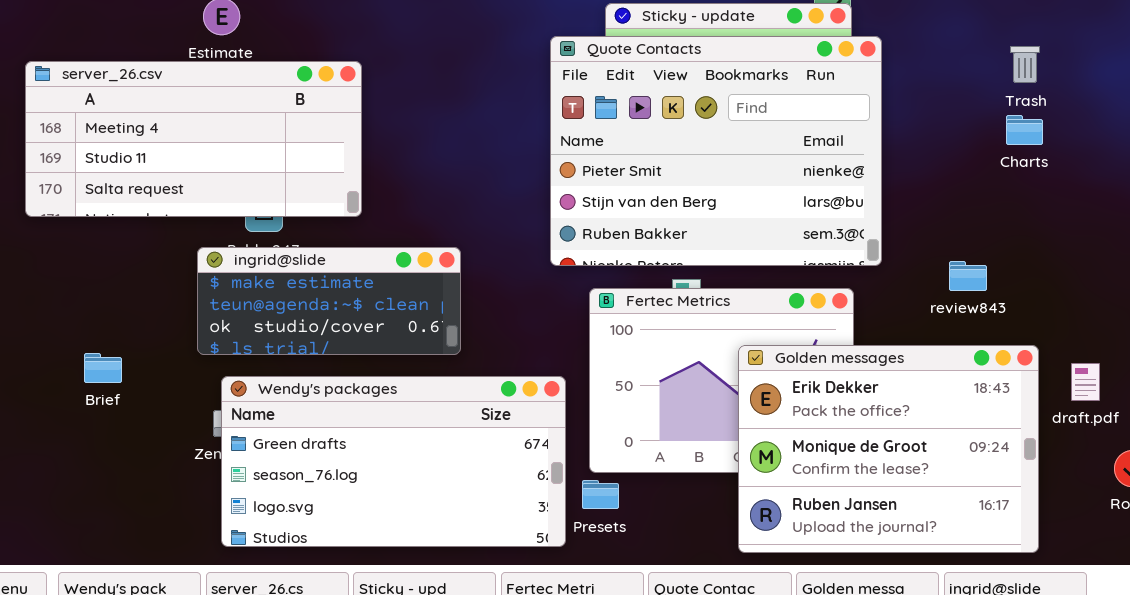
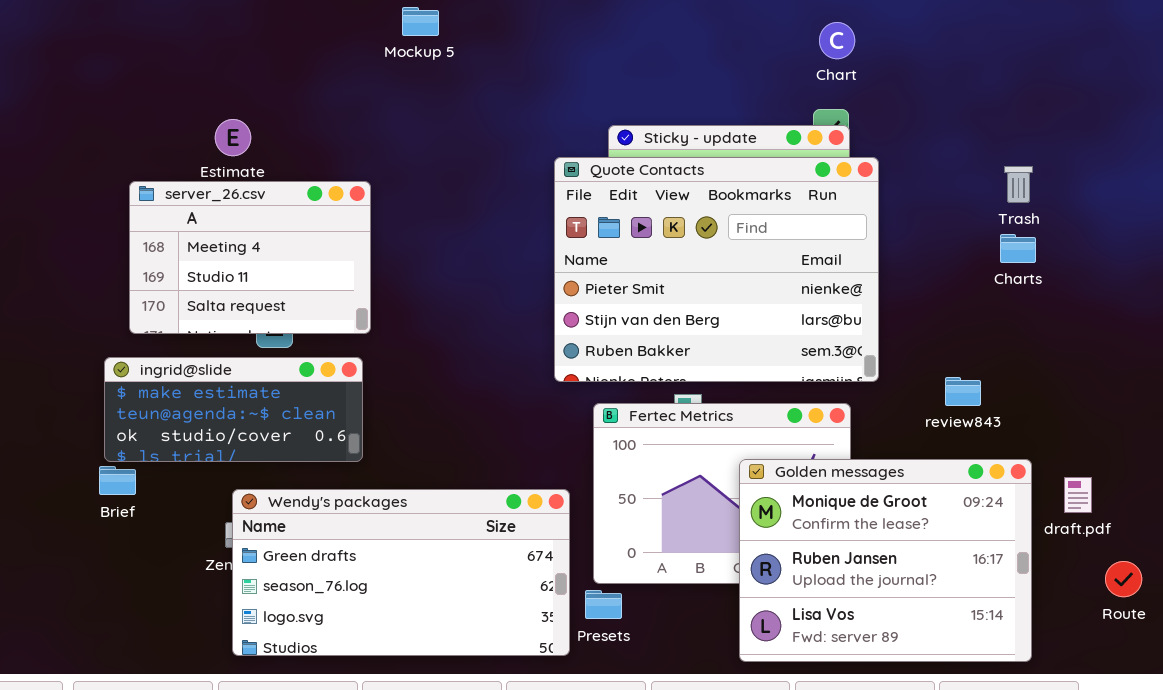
server_26.csv: [25,61,362,217] -> [129,181,371,334], resized
ingrid@slide: [197,247,461,355] -> [104,357,363,462], moved
Golden messages: [738,345,1039,553] -> [739,459,1032,662], scrolled down 1 row

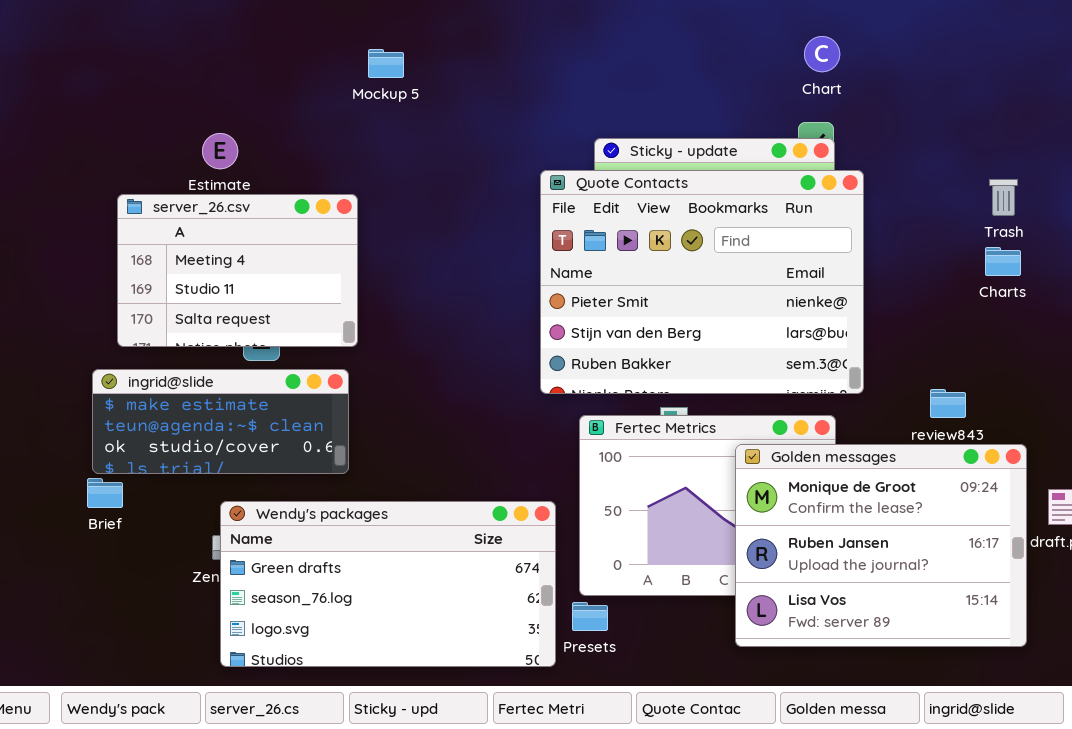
Mockup 5: [402,7,439,36] -> [368,49,404,78], moved
Golden messages: [739,459,1032,662] -> [735,444,1027,647], moved

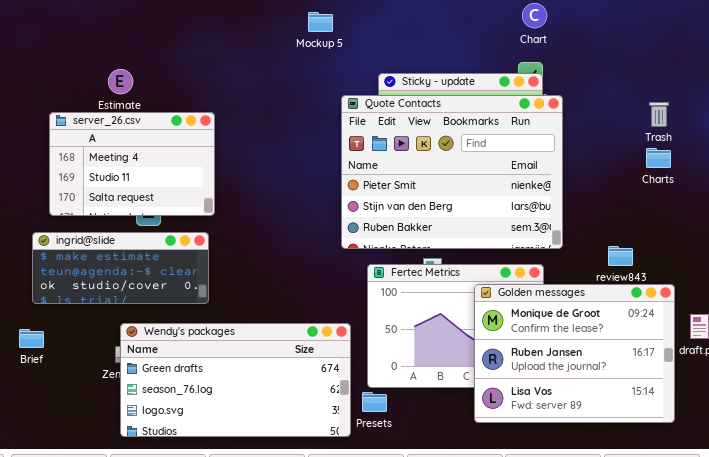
Mockup 5: [368,49,404,78] -> [308,12,333,32], moved
Brief: [87,478,123,508] -> [19,329,44,348], moved

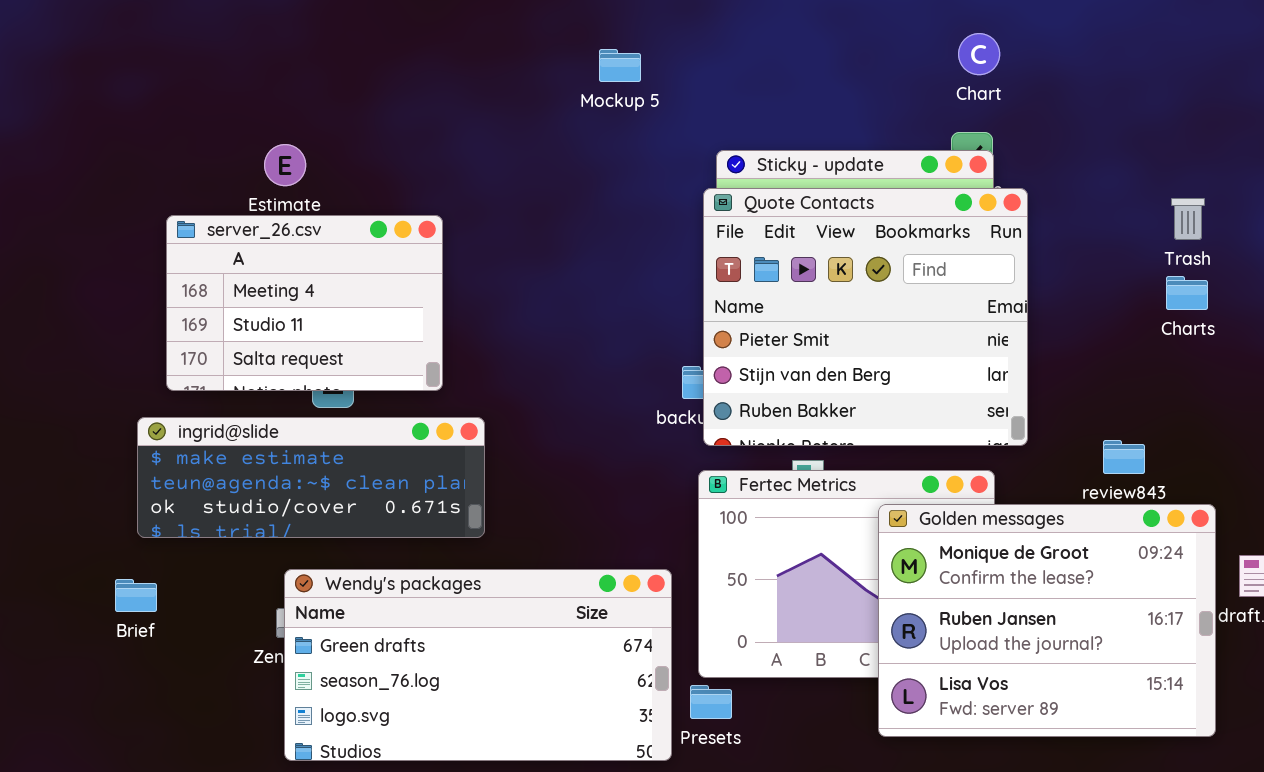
Quote Contacts: [341,95,563,249] -> [703,188,1028,446], resized
ingrid@slide: [32,232,209,304] -> [137,417,485,538], resized

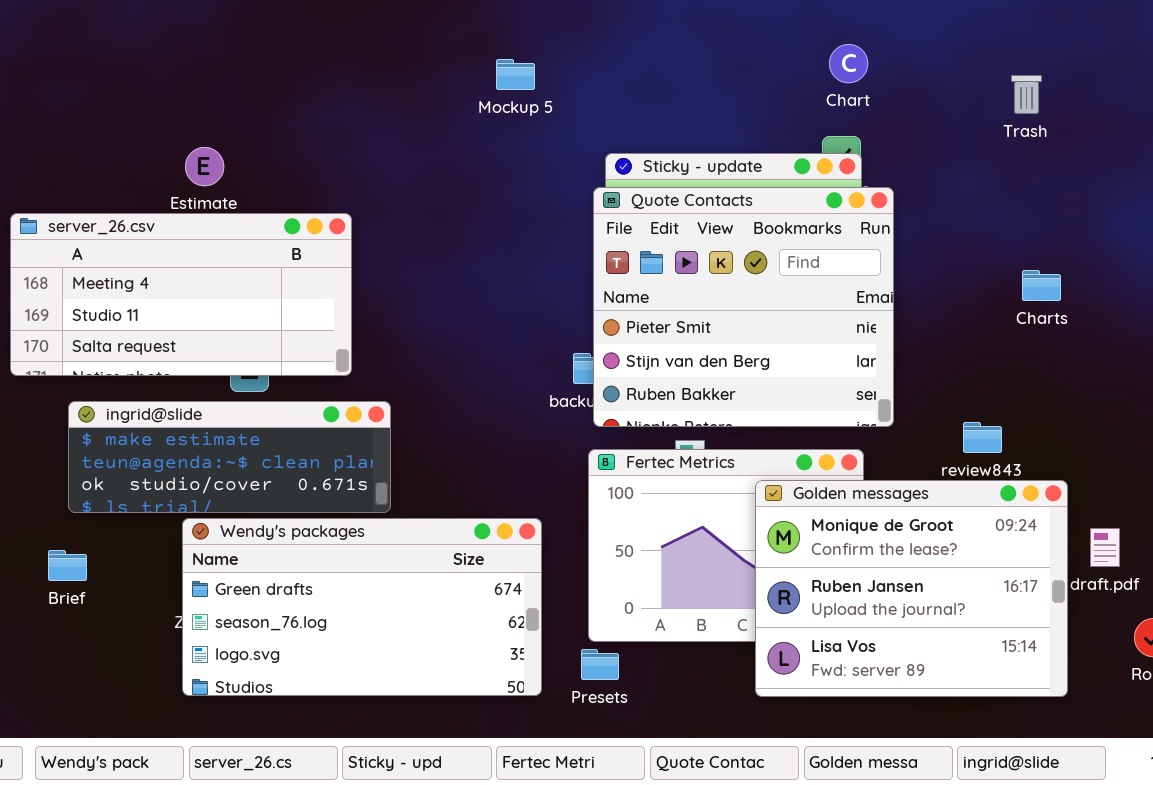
Trash: [1171,198,1205,240] -> [1011,75,1042,114], moved
server_26.csv: [166,215,443,391] -> [10,213,352,376], resized
Wendy's packages: [284,569,672,761] -> [182,518,542,696], moved

